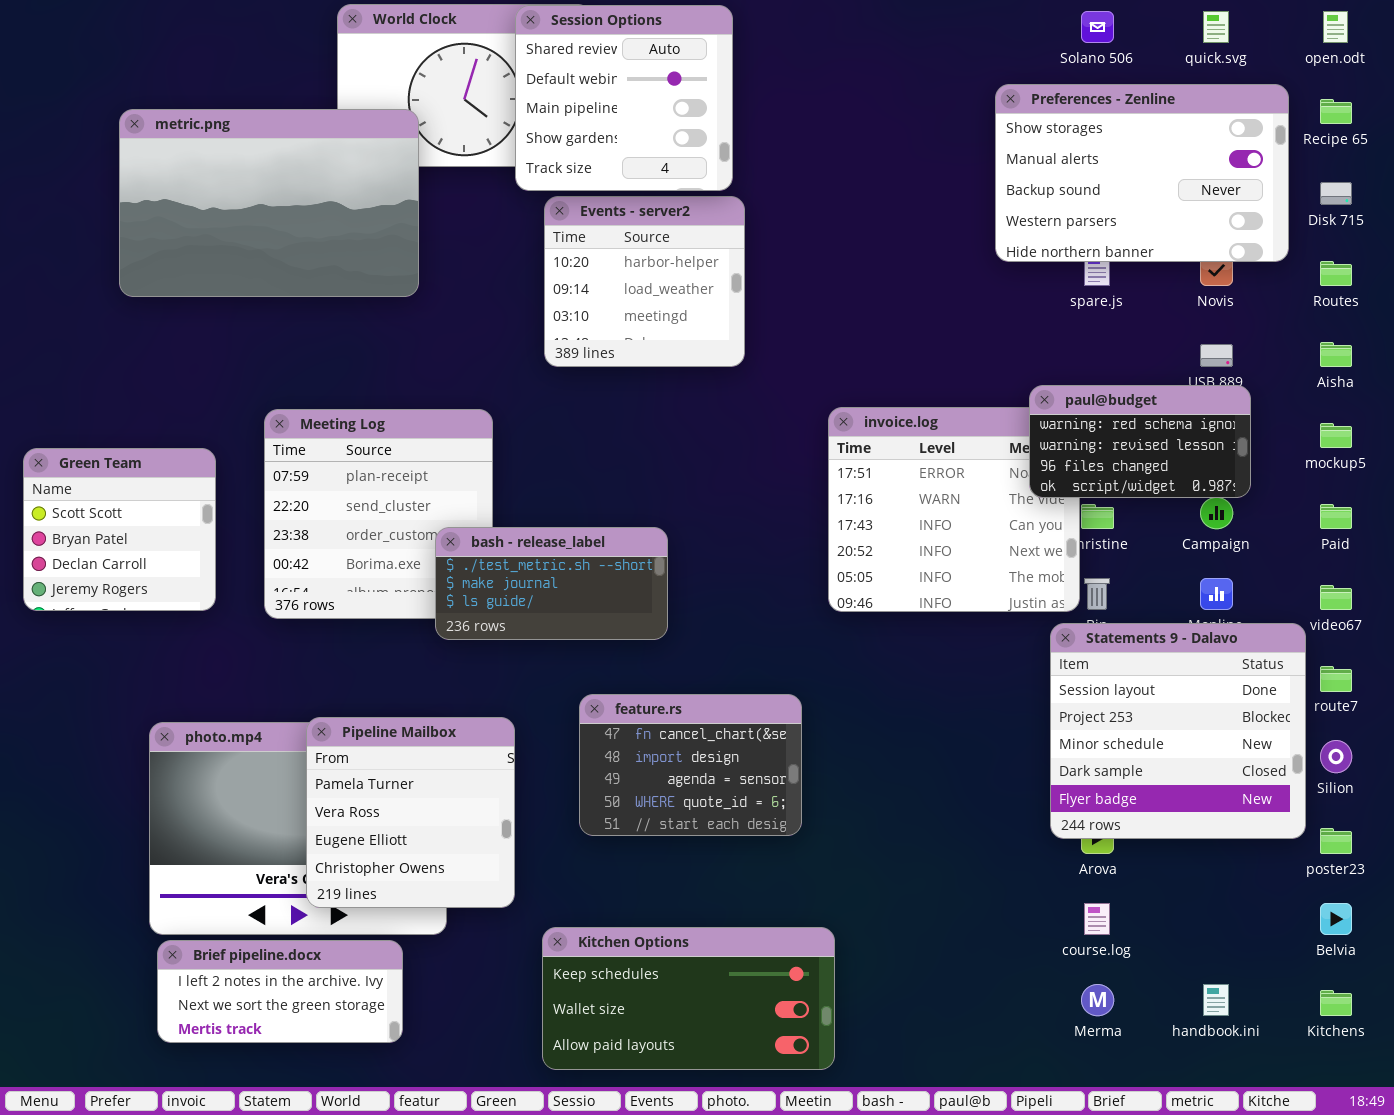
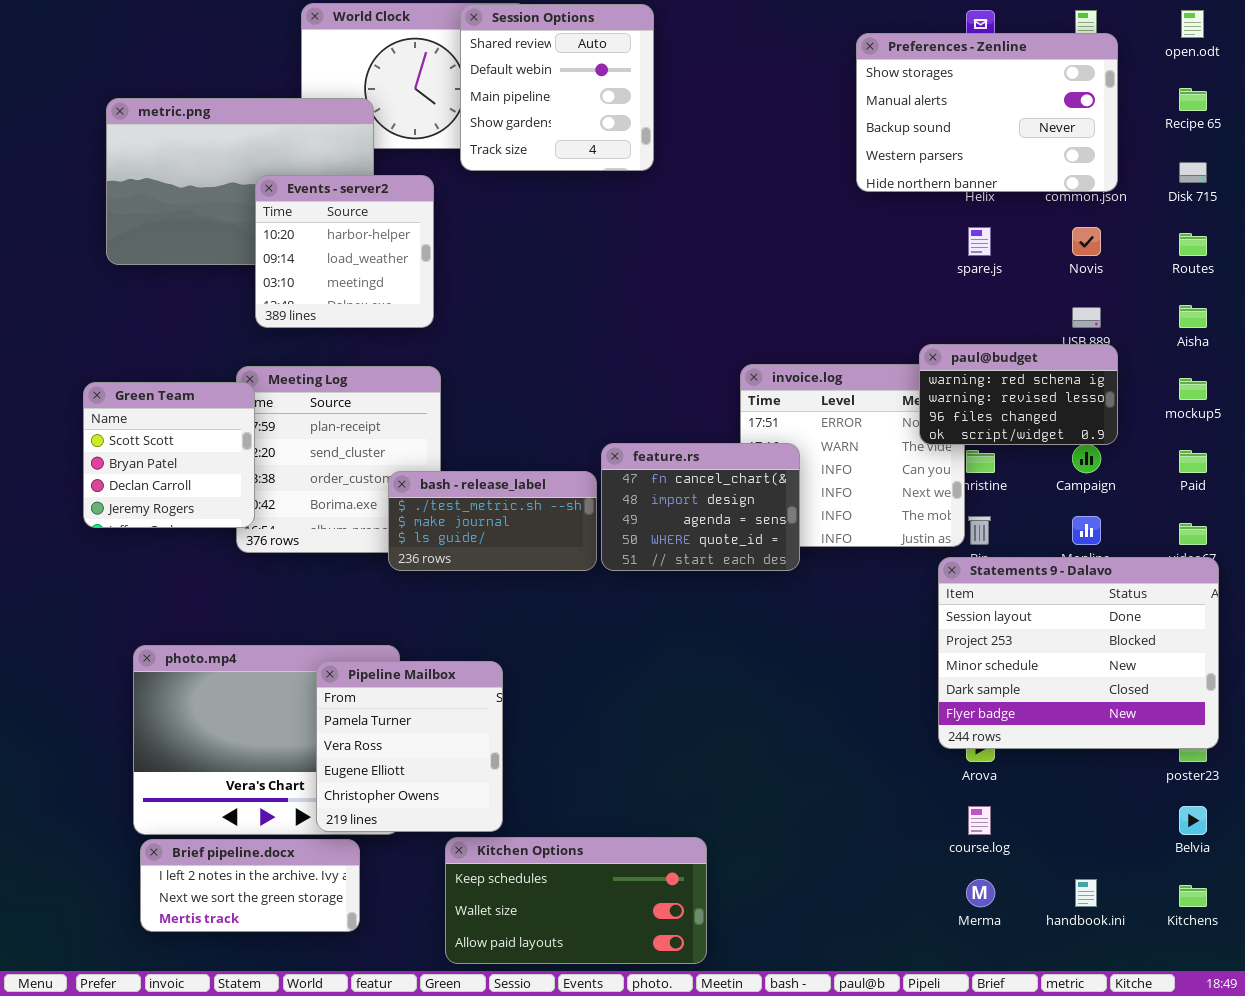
Preferences - Zenline: [995,84,1289,262] -> [856,33,1118,192], moved
Events - server2: [544,196,745,367] -> [255,175,434,328], moved
Green Team: [23,448,216,611] -> [83,382,255,528], moved
Statements 9 - Dalavo: [1050,623,1306,839] -> [938,557,1219,749], resized
feature.rs: [579,694,802,836] -> [601,443,800,571], moved
Pipeline Mailbox: [306,717,515,908] -> [316,661,503,832], moved
Kitchen Options: [542,927,835,1070] -> [445,837,707,964], moved

